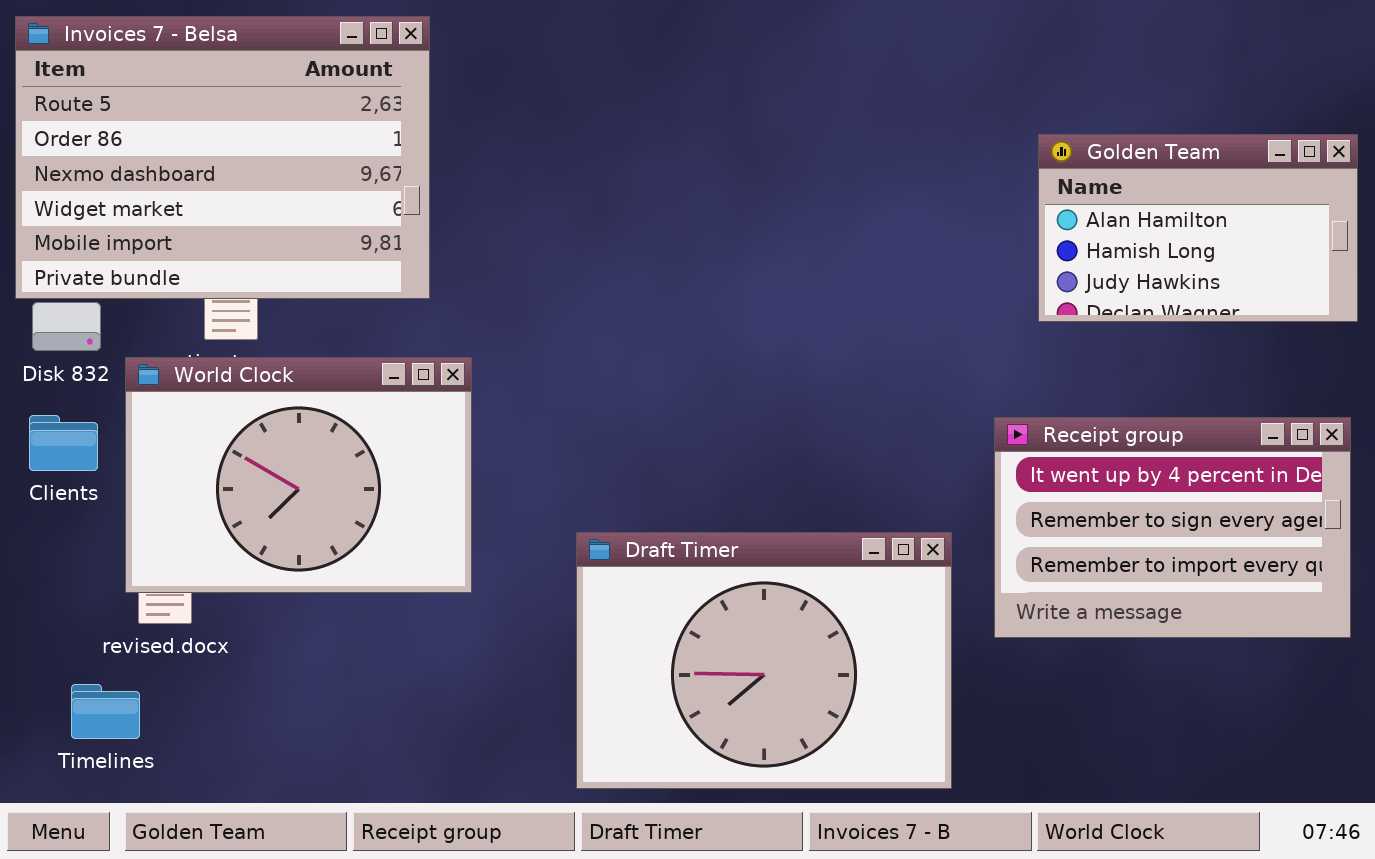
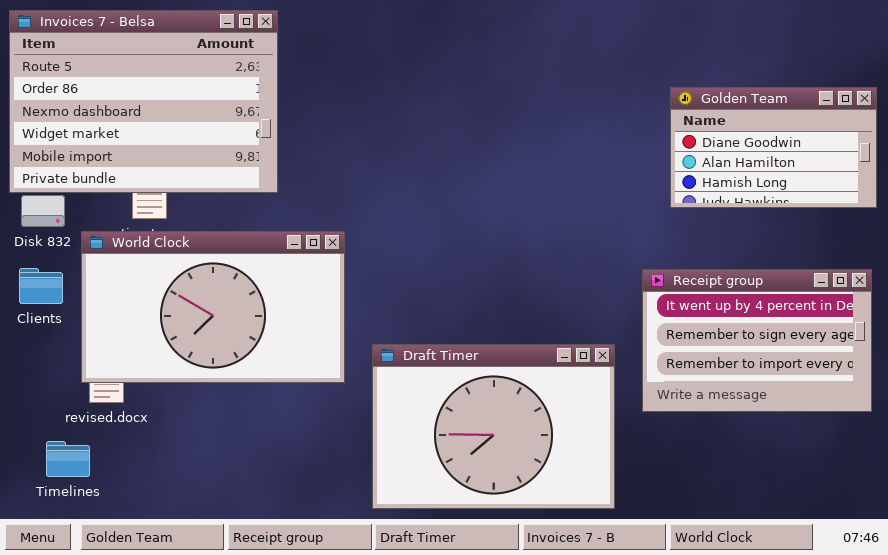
Golden Team: [1038,134,1358,322] -> [670,87,877,208], scrolled up 1 row
World Clock: [125,357,472,593] -> [81,231,345,383], resized

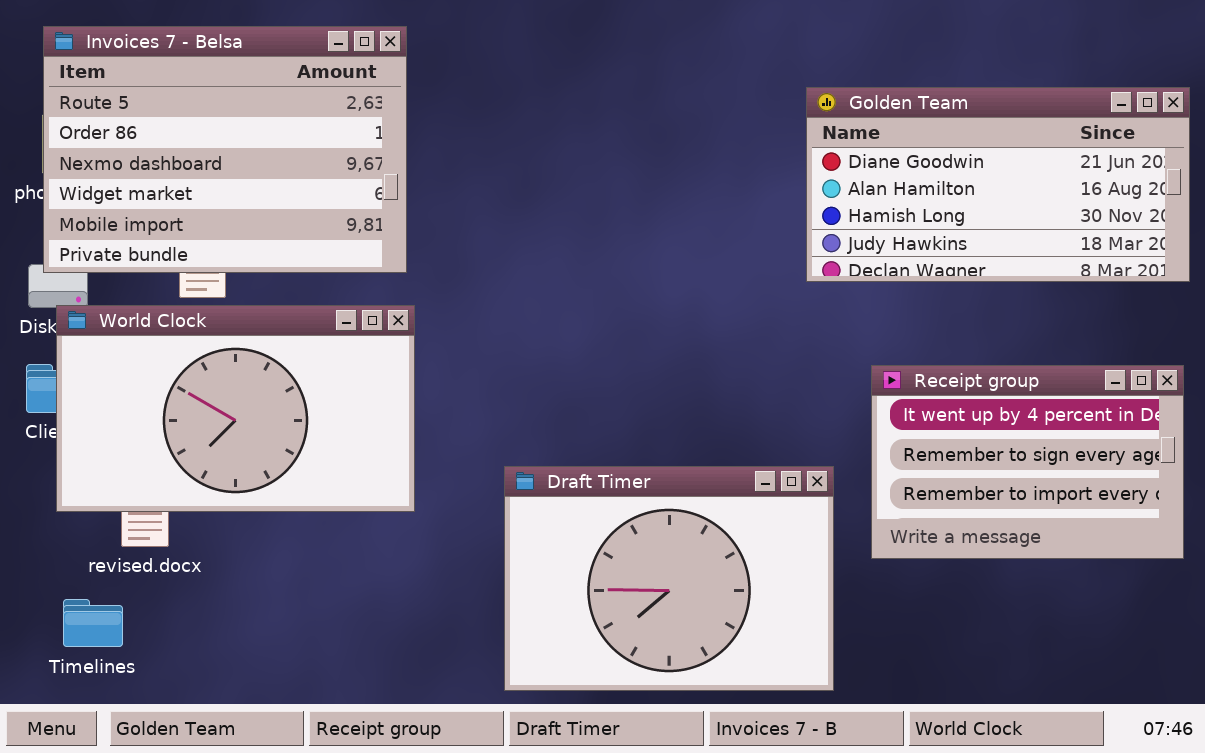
Invoices 7 - Belsa: [9,10,278,193] -> [43,26,407,273], moved
Golden Team: [670,87,877,208] -> [806,87,1190,282], resized
World Clock: [81,231,345,383] -> [56,305,415,512], moved

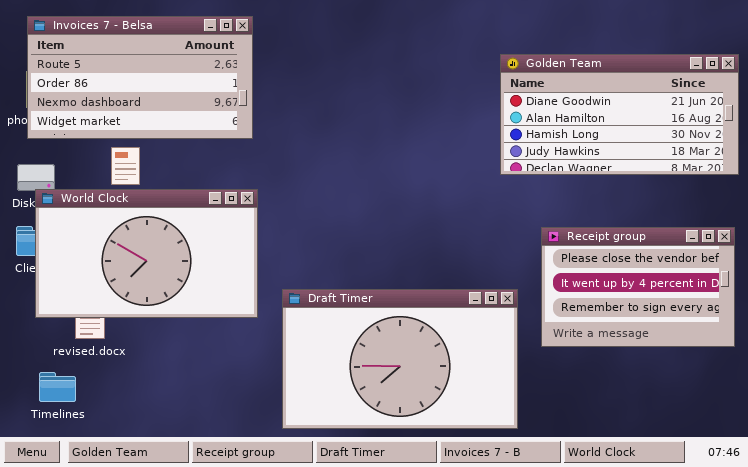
Invoices 7 - Belsa: [43,26,407,273] -> [27,16,253,139], resized
Receipt group: [871,365,1184,559] -> [541,227,735,347], scrolled up 1 row
Draft Timer: [504,466,834,691] -> [282,289,518,429], resized

